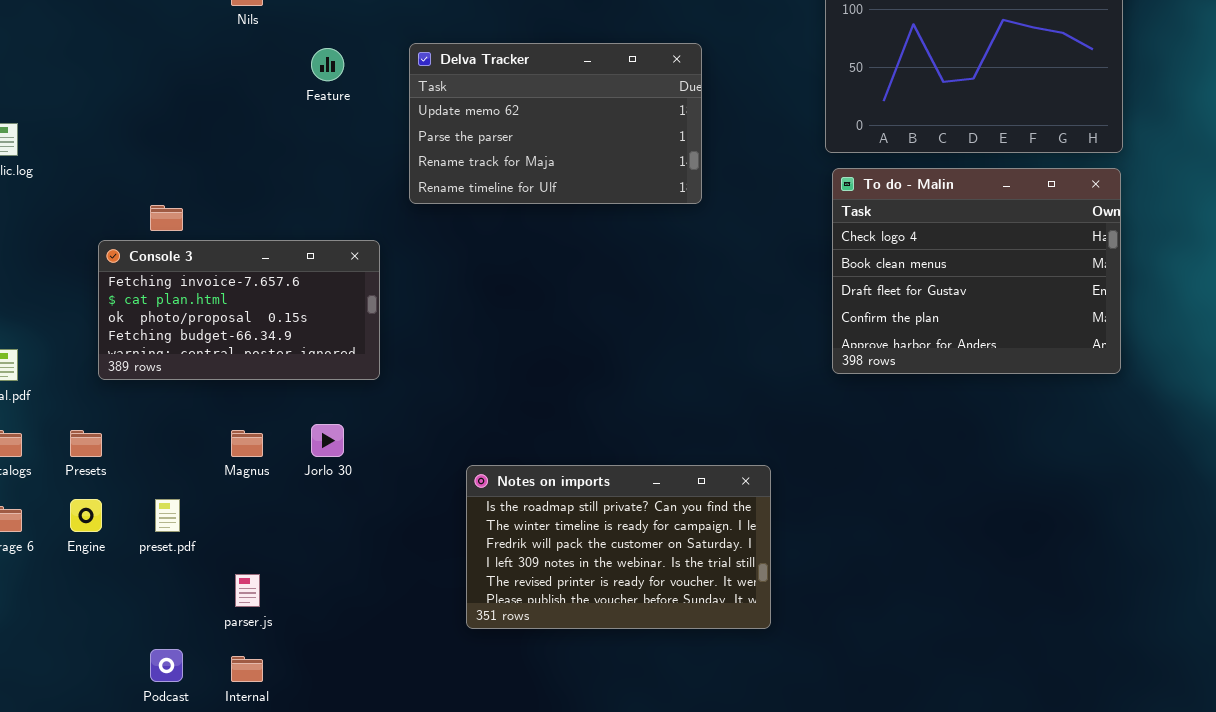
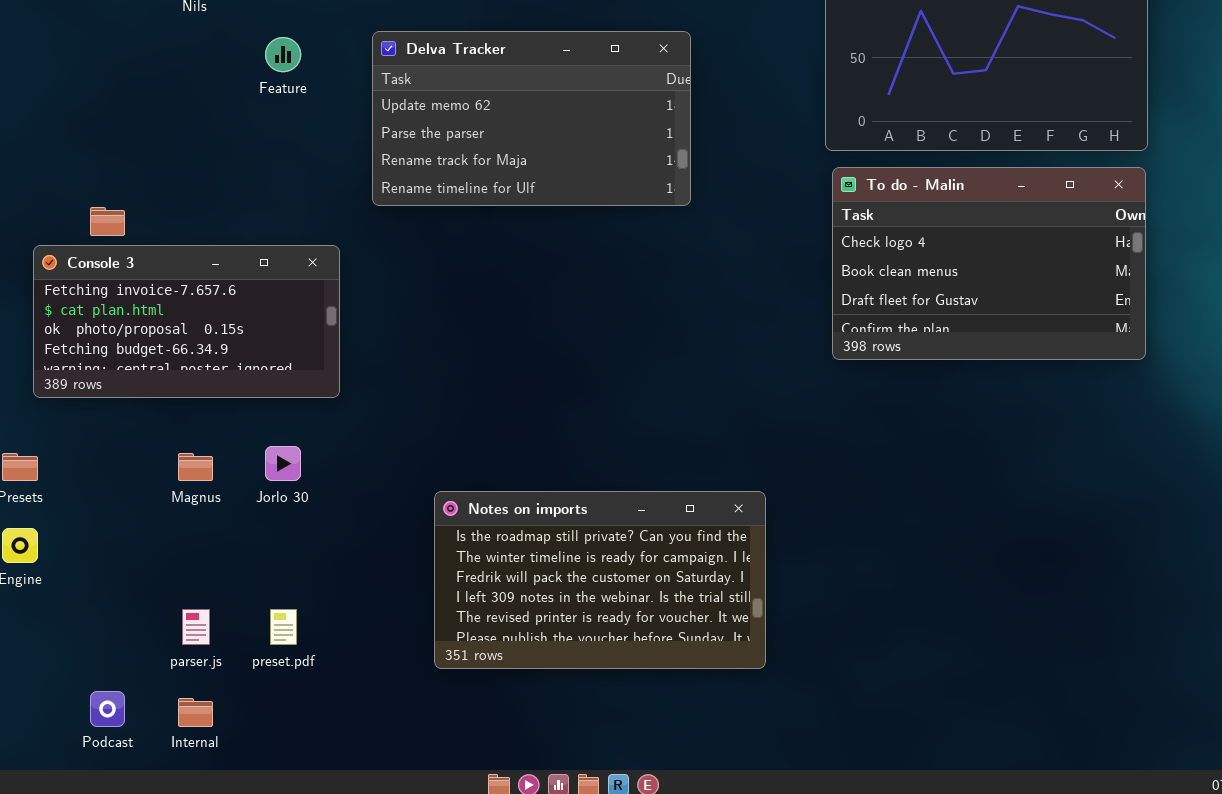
To do - Malin: [832,168,1121,374] -> [832,167,1146,360], resized
preset.pdf: [155,499,180,532] -> [270,609,297,645], moved

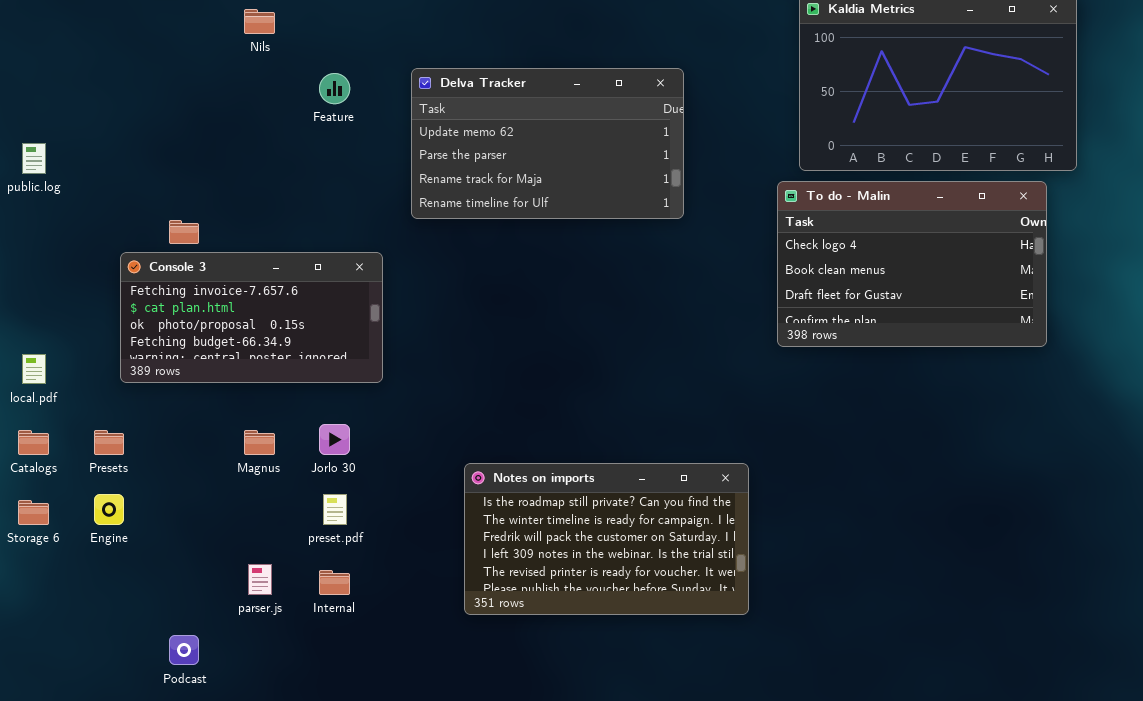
To do - Malin: [832,167,1146,360] -> [777,181,1047,347], moved
preset.pdf: [270,609,297,645] -> [323,494,347,525], moved
Internal: [178,698,213,727] -> [319,570,350,595], moved

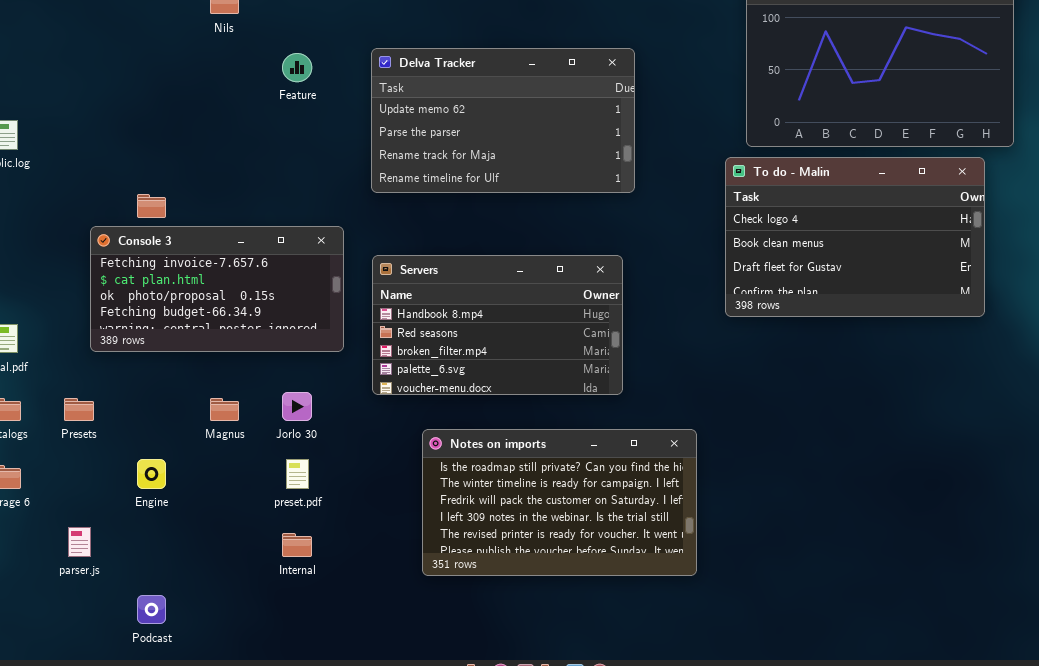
Servers: none -> [372,255,623,395], opened
Engine: [94,494,124,525] -> [137,459,166,489], moved
parser.js: [248,564,272,595] -> [68,527,91,557], moved

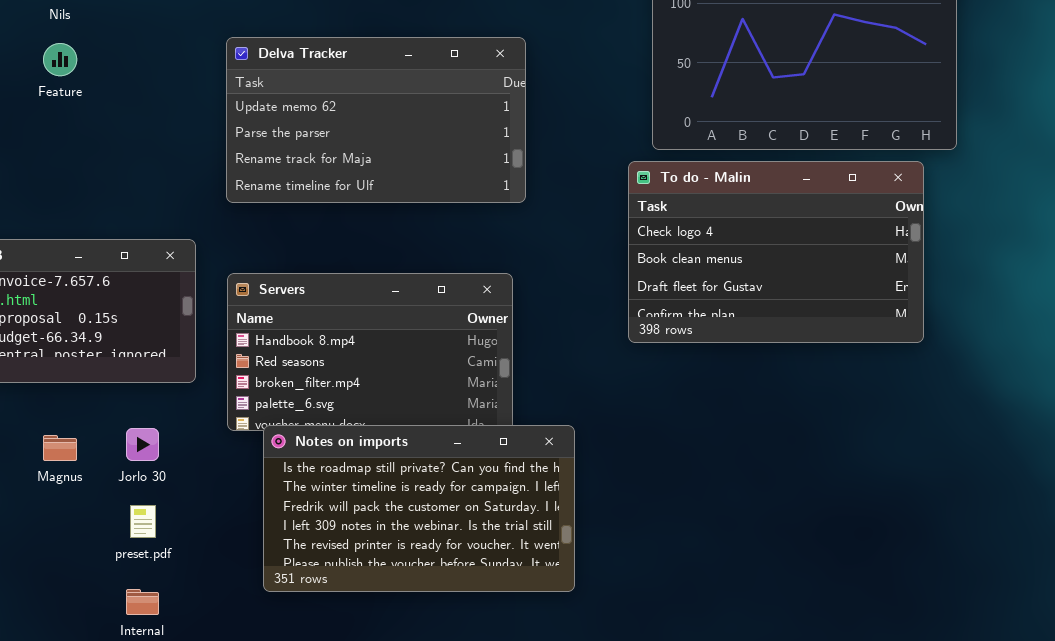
Feature: [282,53,312,82] -> [43,43,77,76], moved
Notes on imports: [422,429,697,576] -> [263,425,575,592], moved

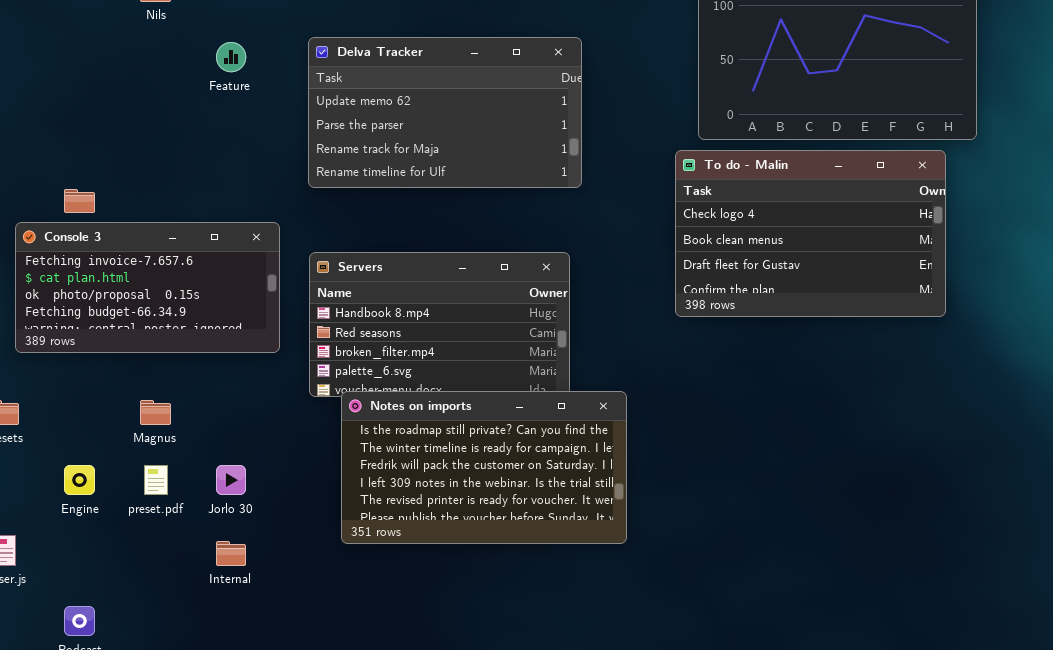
Feature: [43,43,77,76] -> [216,42,246,72], moved
Jorlo 30: [126,428,159,461] -> [216,465,246,495], moved
preset.pdf: [130,505,156,538] -> [144,465,168,495], moved

